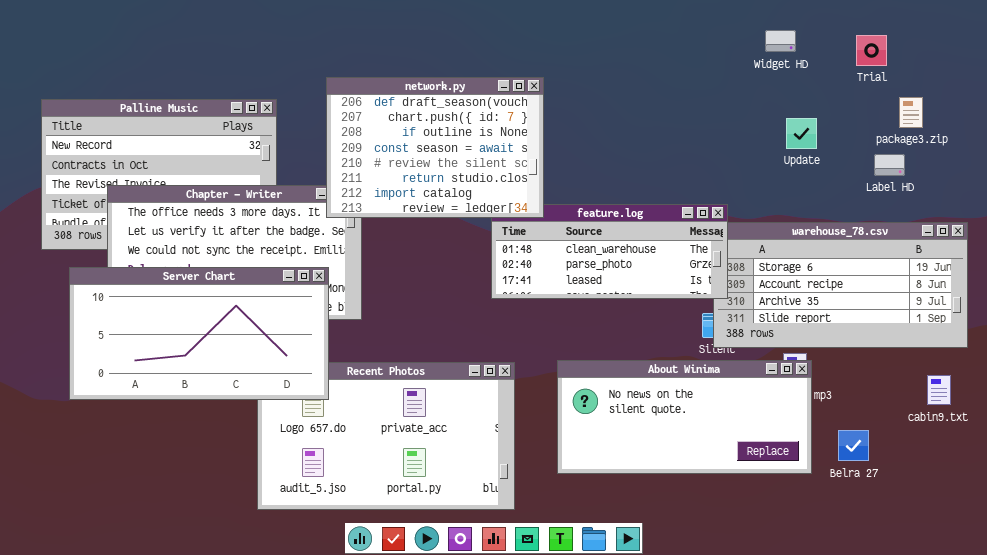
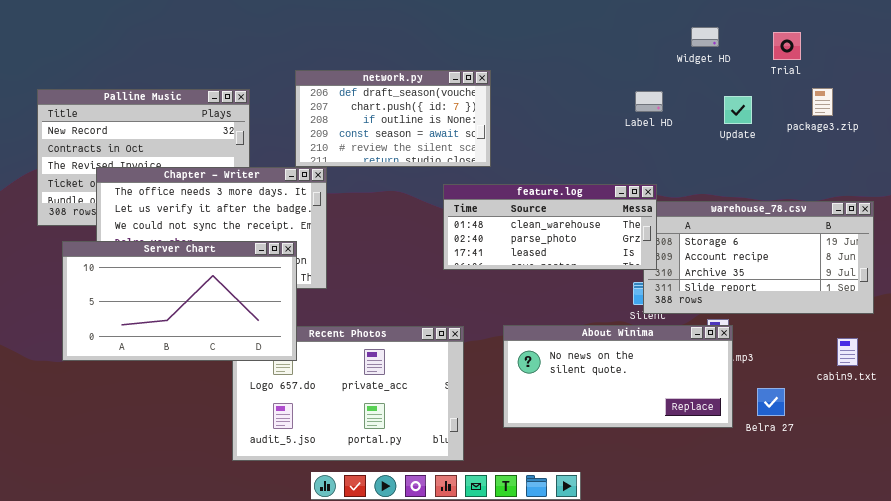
network.py: [326,77,544,218] -> [295,70,491,167], resized
Update: [786,118,817,149] -> [724,96,752,124], moved
Label HD: [874,154,905,176] -> [635,91,663,112], moved

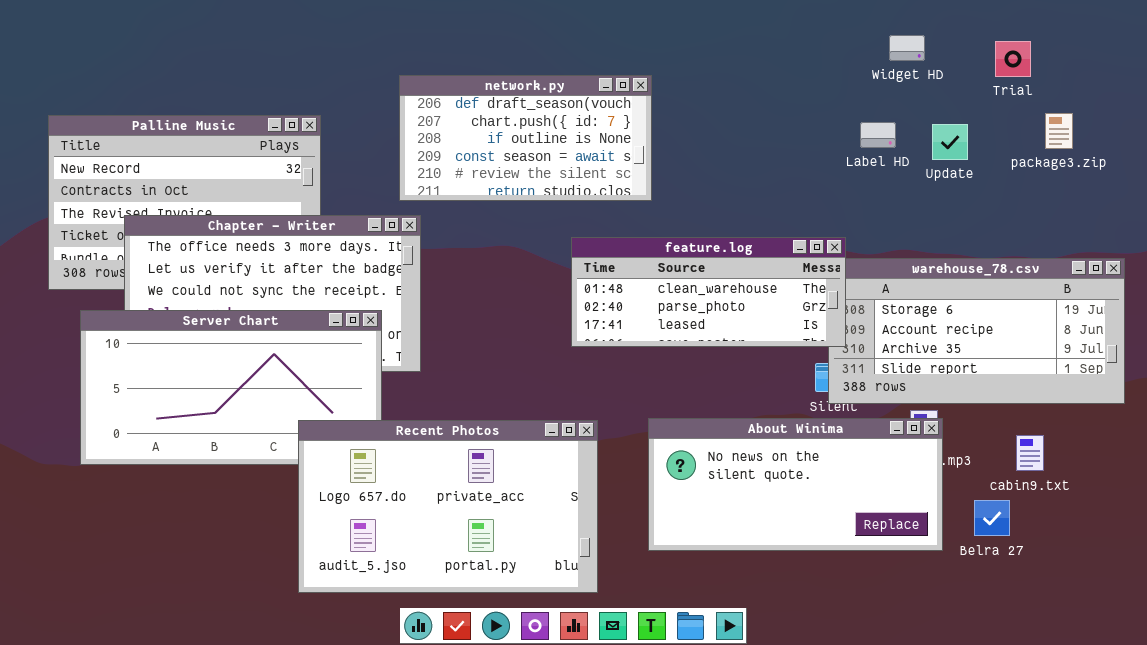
network.py: [295,70,491,167] -> [399,75,652,201], moved
Label HD: [635,91,663,112] -> [860,122,896,148], moved
Recent Photos: [232,326,464,461] -> [298,420,598,593], raised
cabin9.txt: [837,338,858,366] -> [1016,435,1044,471], moved

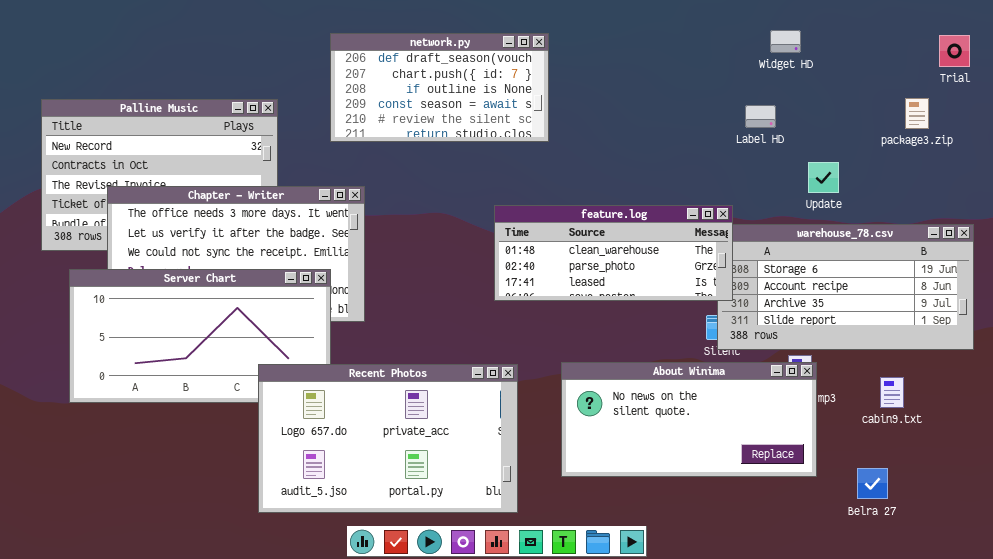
Trial: [995,41,1031,77] -> [939,35,970,67], moved
network.py: [399,75,652,201] -> [330,33,549,142], moved
Update: [932,124,968,160] -> [808,162,839,193], moved
Belra 27: [974,500,1010,536] -> [857,468,888,499], moved

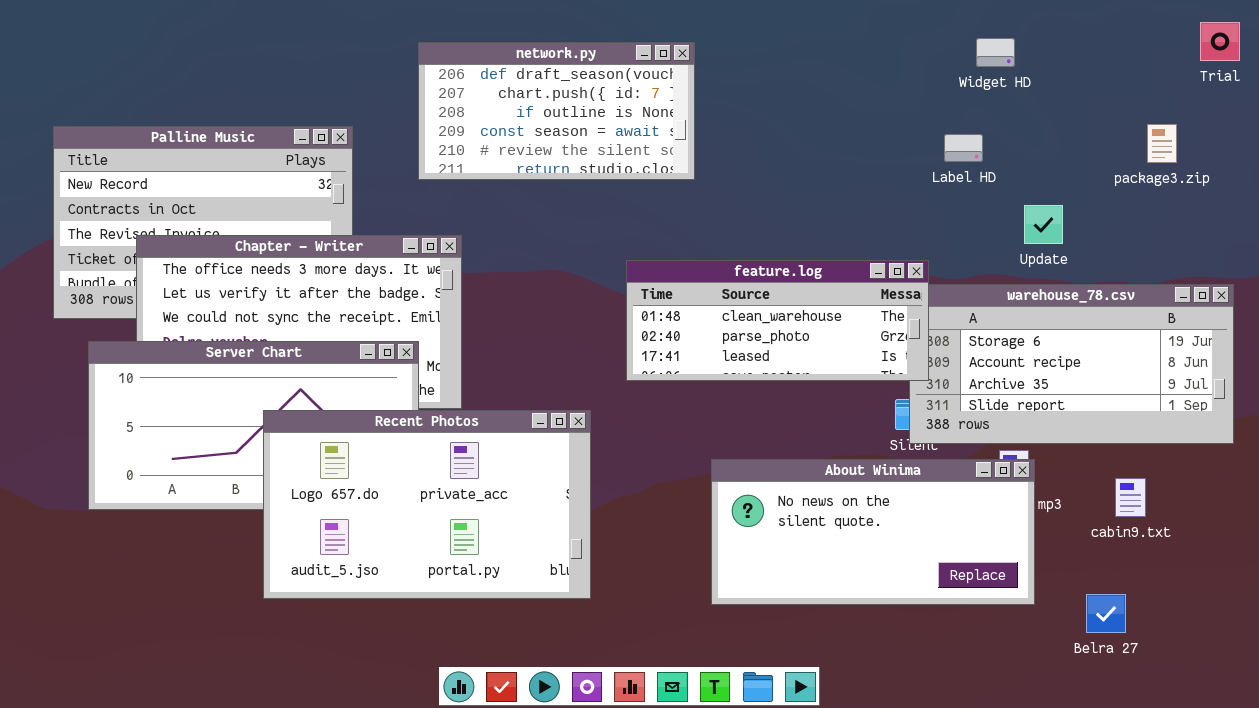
Trial: [939,35,970,67] -> [1200,22,1240,61], moved
Recent Photos: [258,364,518,513] -> [263,410,591,599], moved

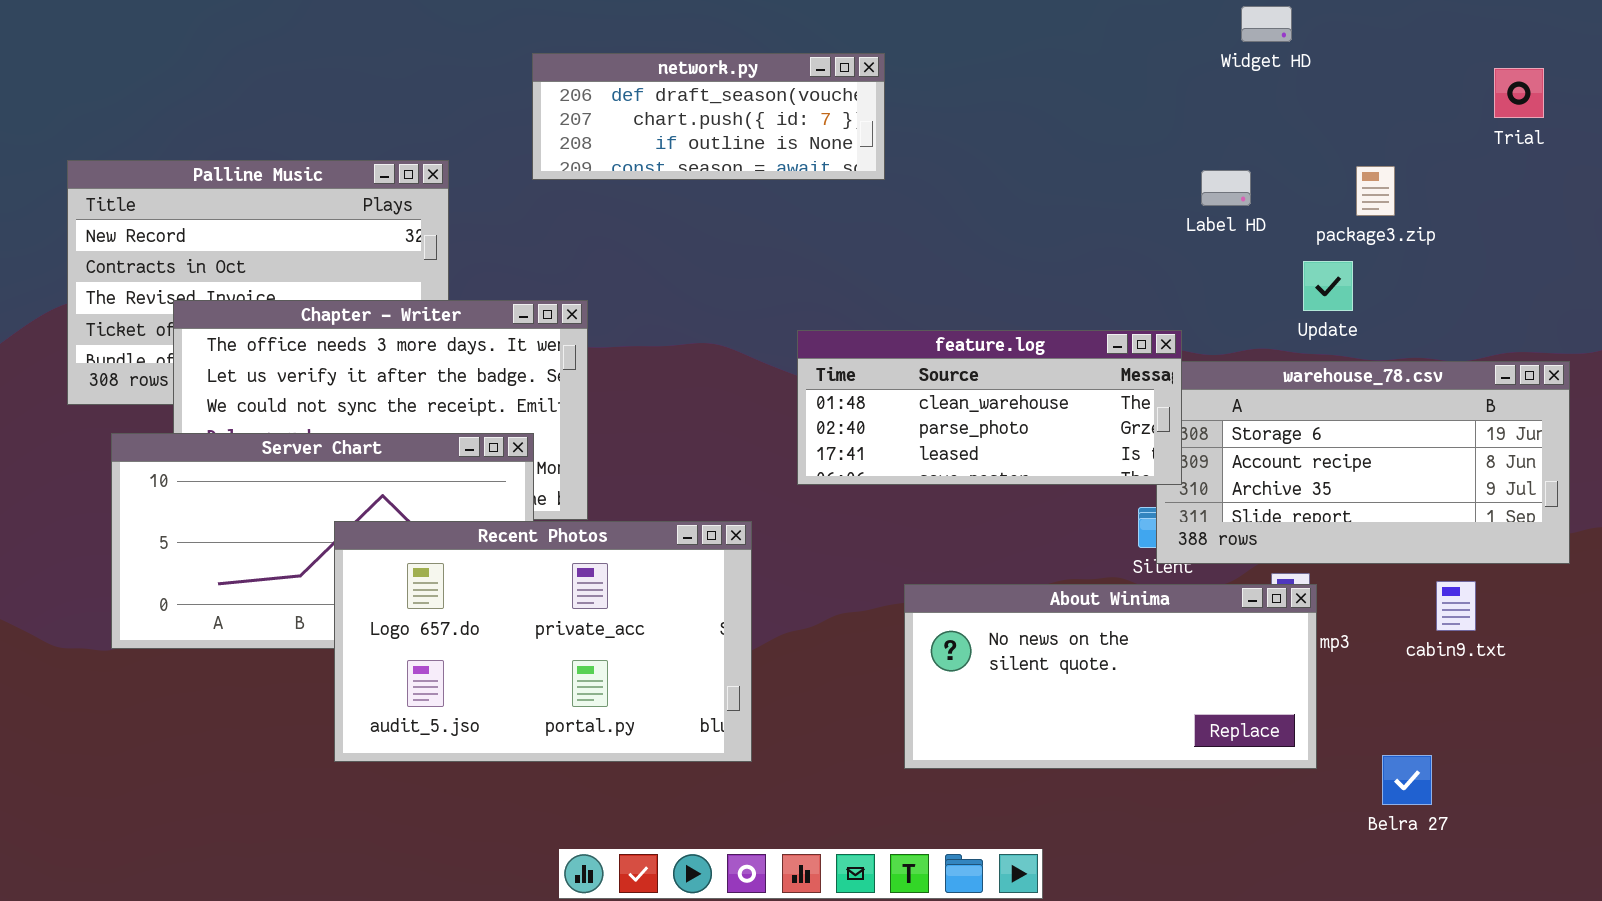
Trial: [1200,22,1240,61] -> [1494,68,1544,118], moved
Widget HD: [976,38,1015,67] -> [1241,6,1292,42], moved
network.py: [418,42,695,180] -> [532,53,885,180], resized
package3.zip: [1147,124,1177,163] -> [1356,166,1395,216], moved
cabin9.txt: [1115,478,1146,517] -> [1436,581,1476,631], moved

